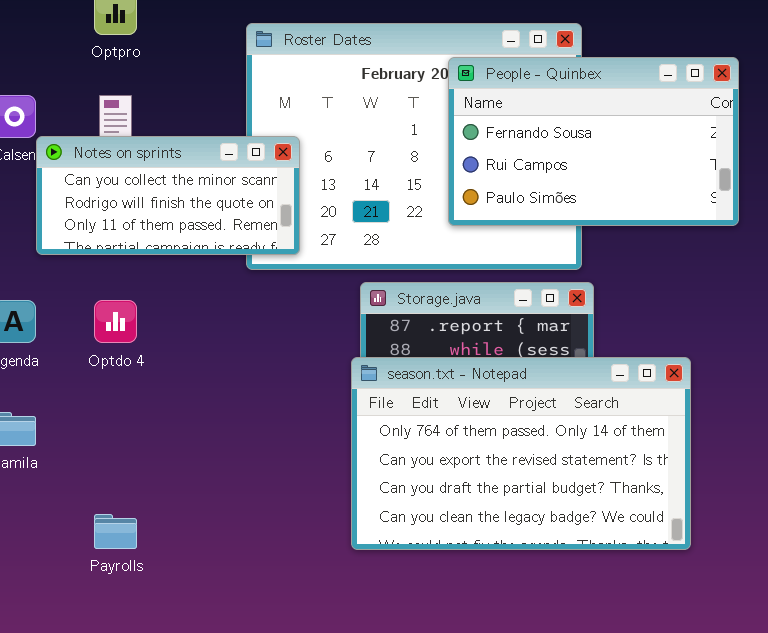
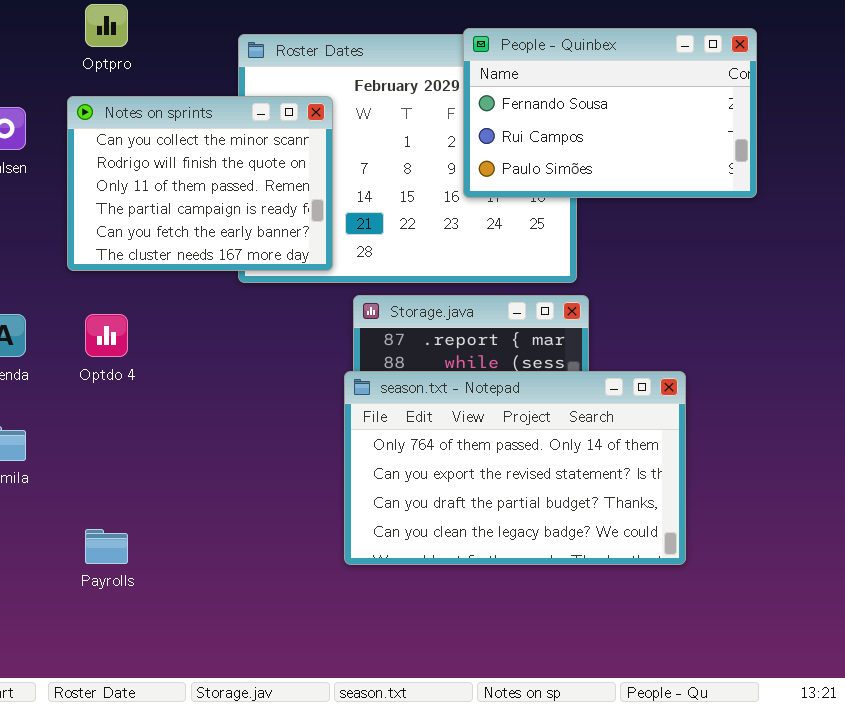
People - Quinbex: [448,57,739,226] -> [463,28,757,198], moved
Notes on sprints: [36,136,300,255] -> [67,96,333,271], moved, resized

